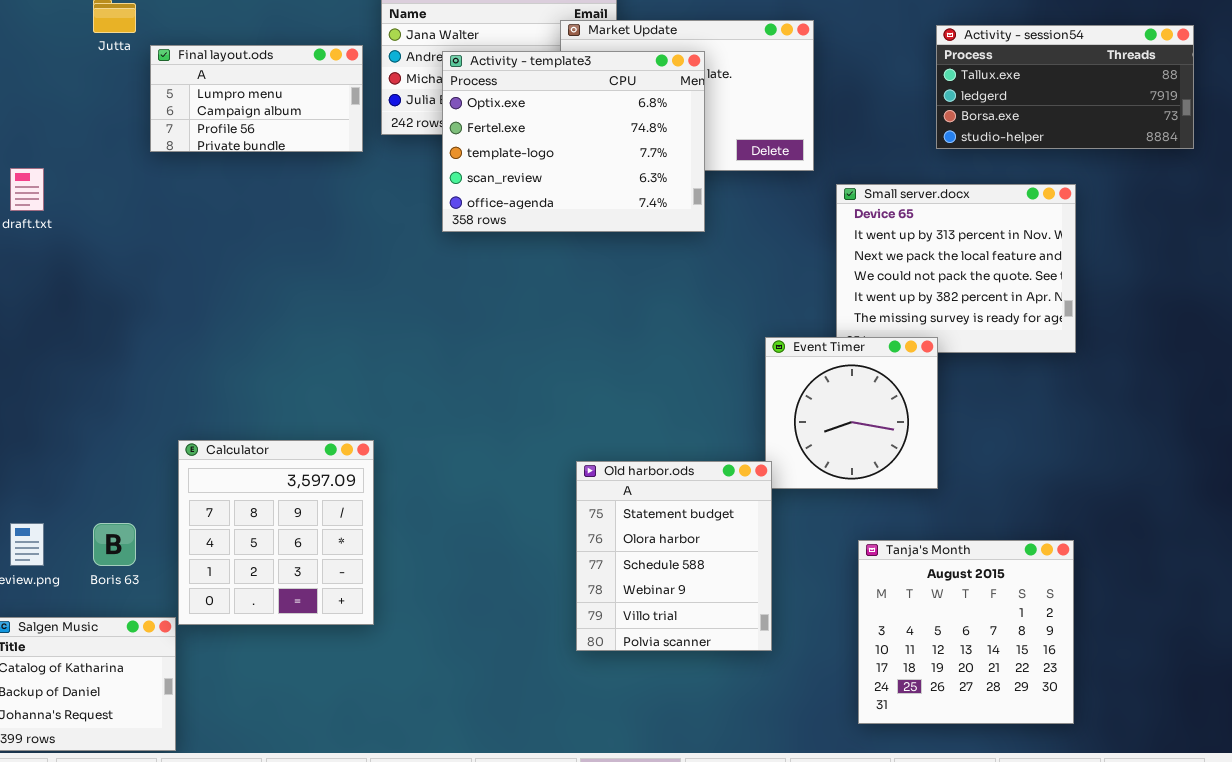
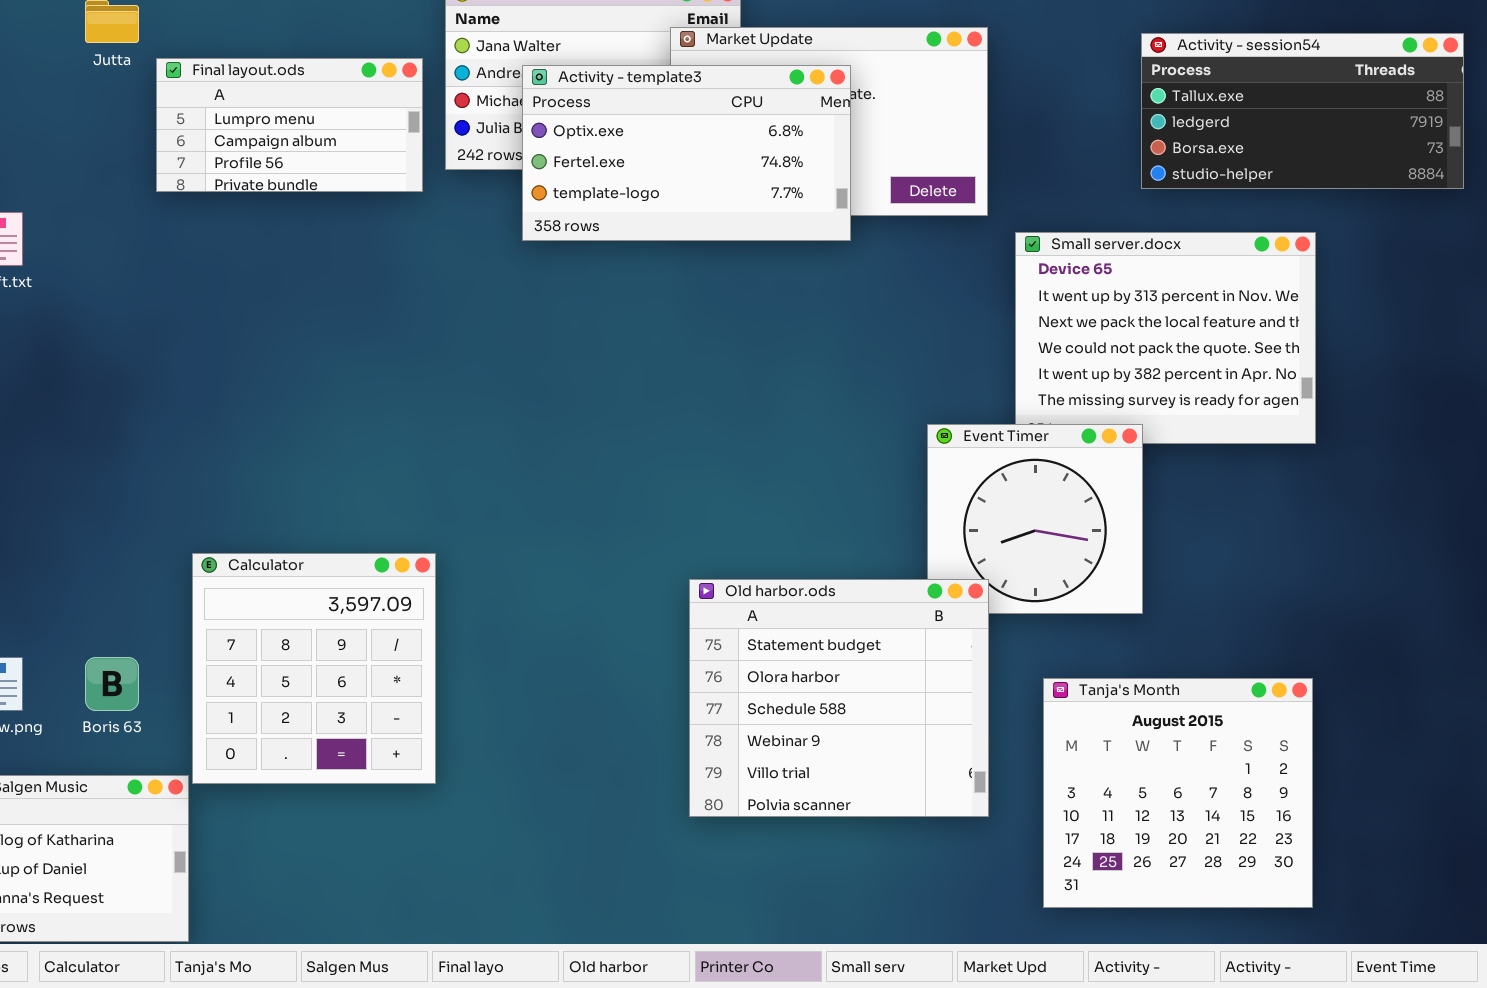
Activity - template3: [442,51,705,232] -> [522,65,851,241], resized
Old harbor.ods: [576,461,772,651] -> [689,579,989,817], resized

